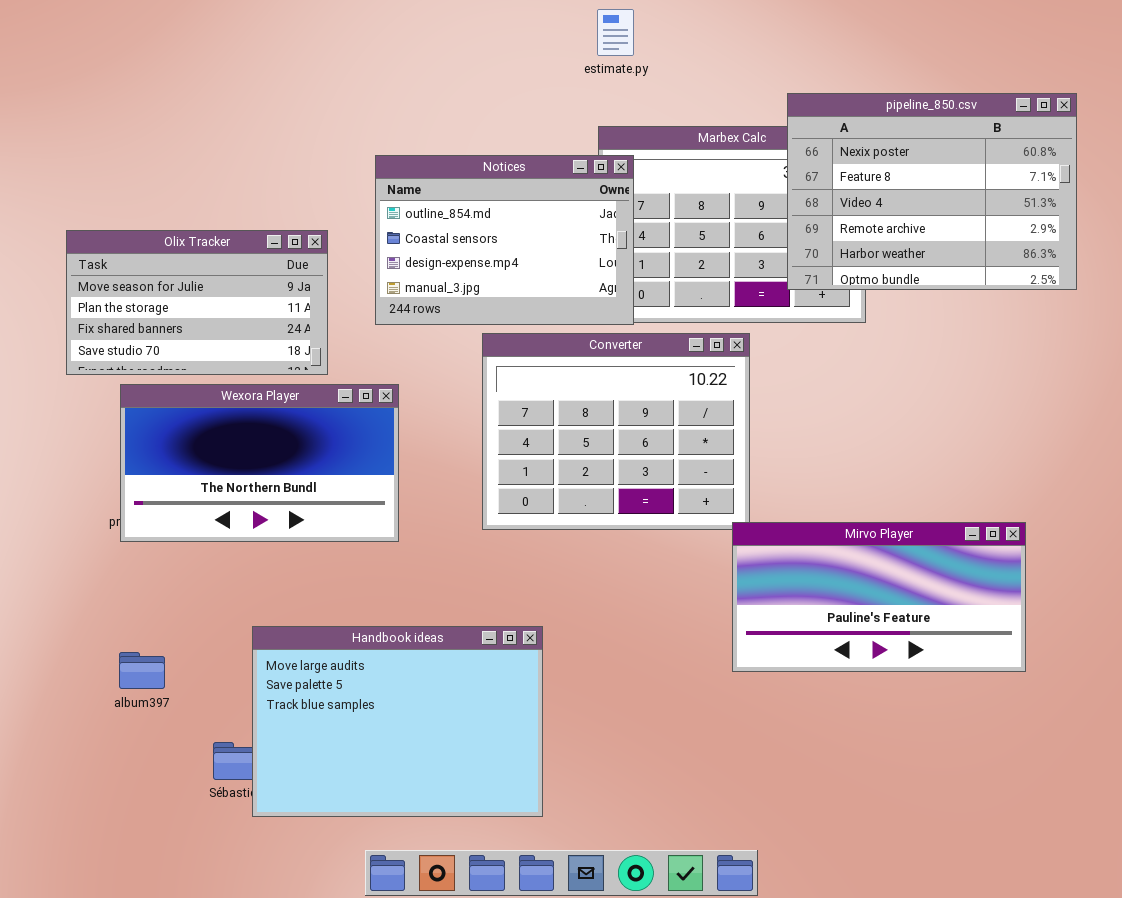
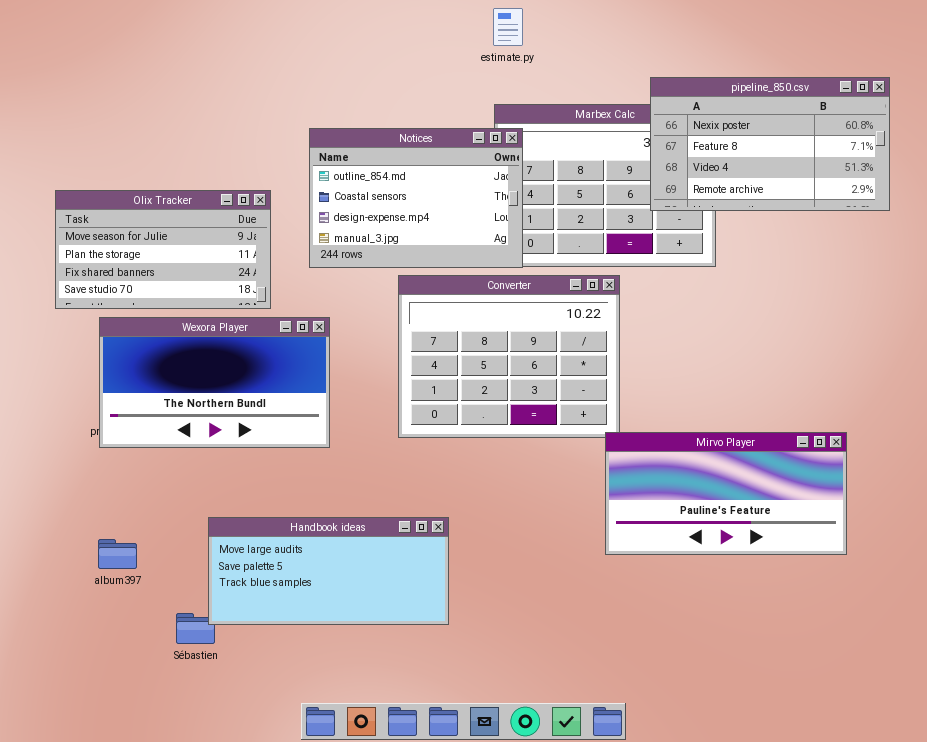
pipeline_850.csv: [787,93,1077,290] -> [650,77,890,211], resized
Handbook ideas: [252,626,543,817] -> [208,517,449,625], resized

